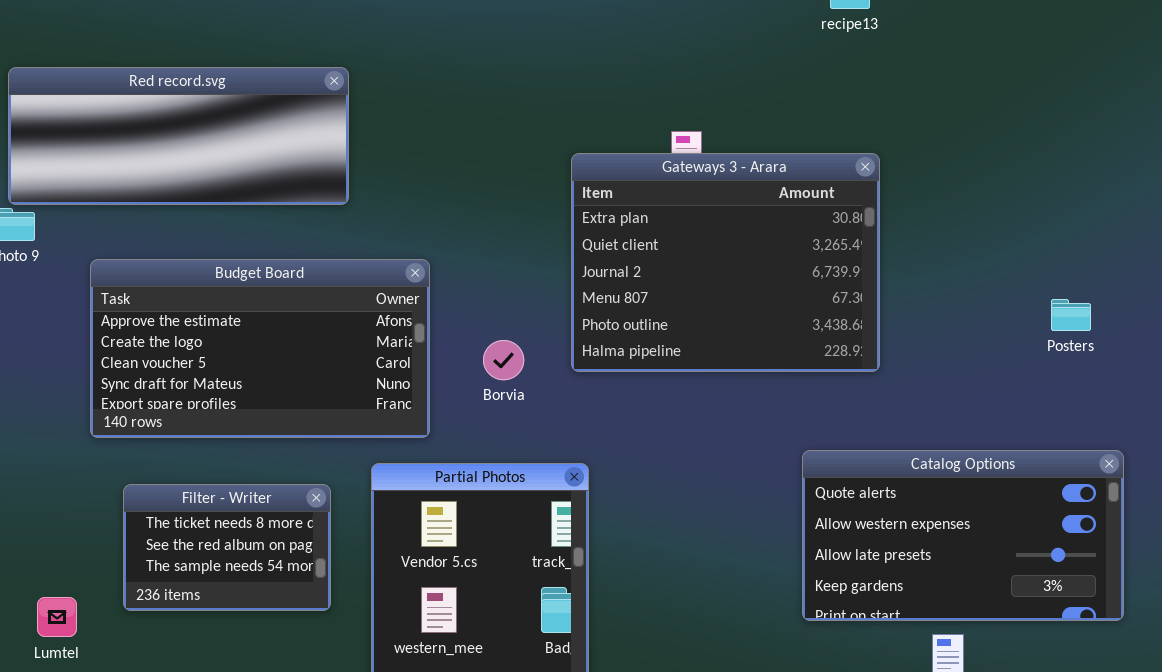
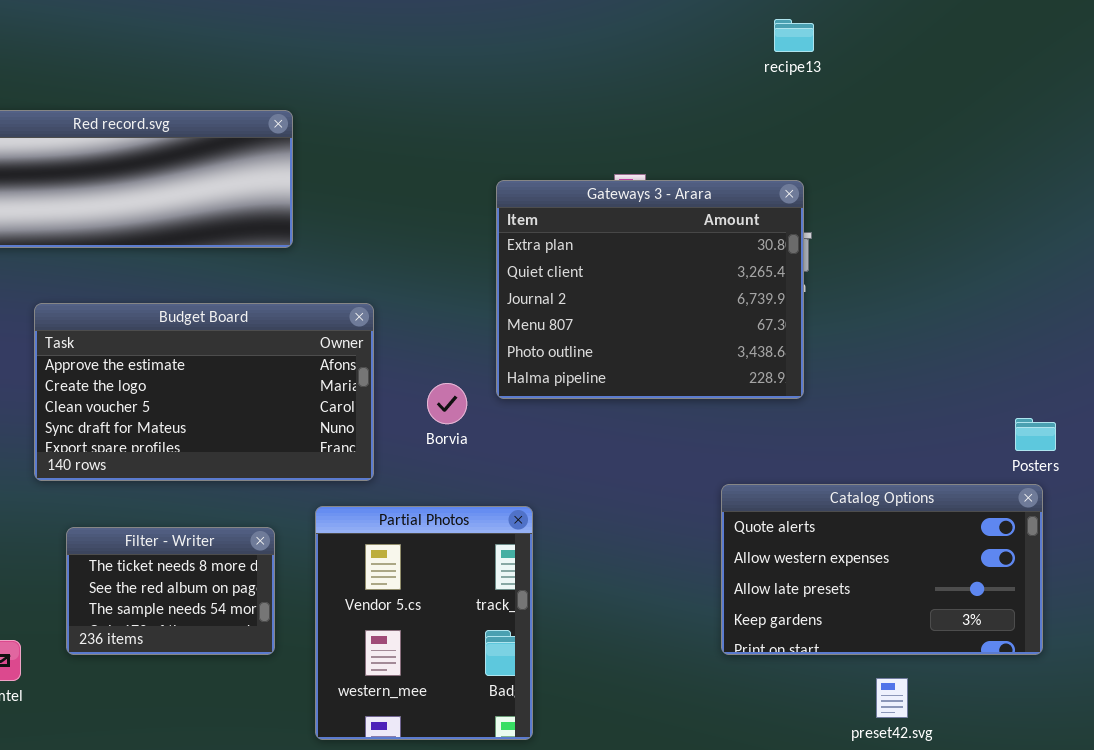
Gateways 3 - Arara: [571,153,880,372] -> [496,180,804,399], moved
Posters: [1051,299,1091,331] -> [1015,418,1056,451], moved
Catalog Options: [802,450,1124,621] -> [721,484,1043,655], moved

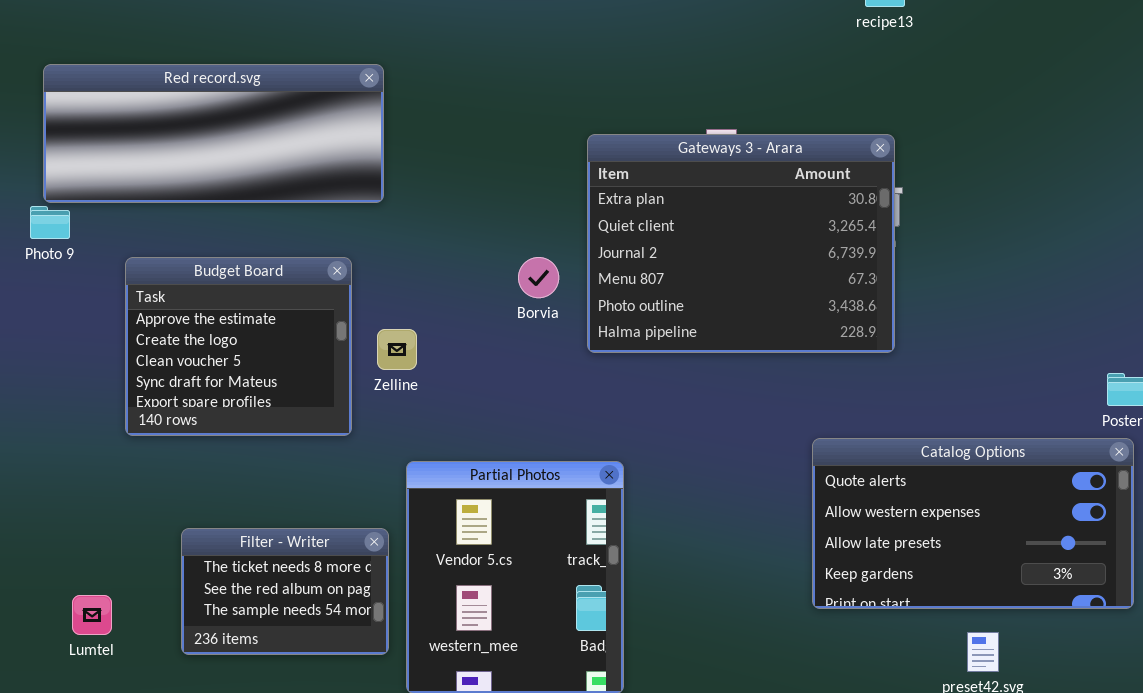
Budget Board: [34,303,374,481] -> [125,257,352,436], resized
Borvia: [427,383,467,424] -> [518,257,559,298], moved
Filter - Writer: [66,527,275,655] -> [181,528,389,655], moved

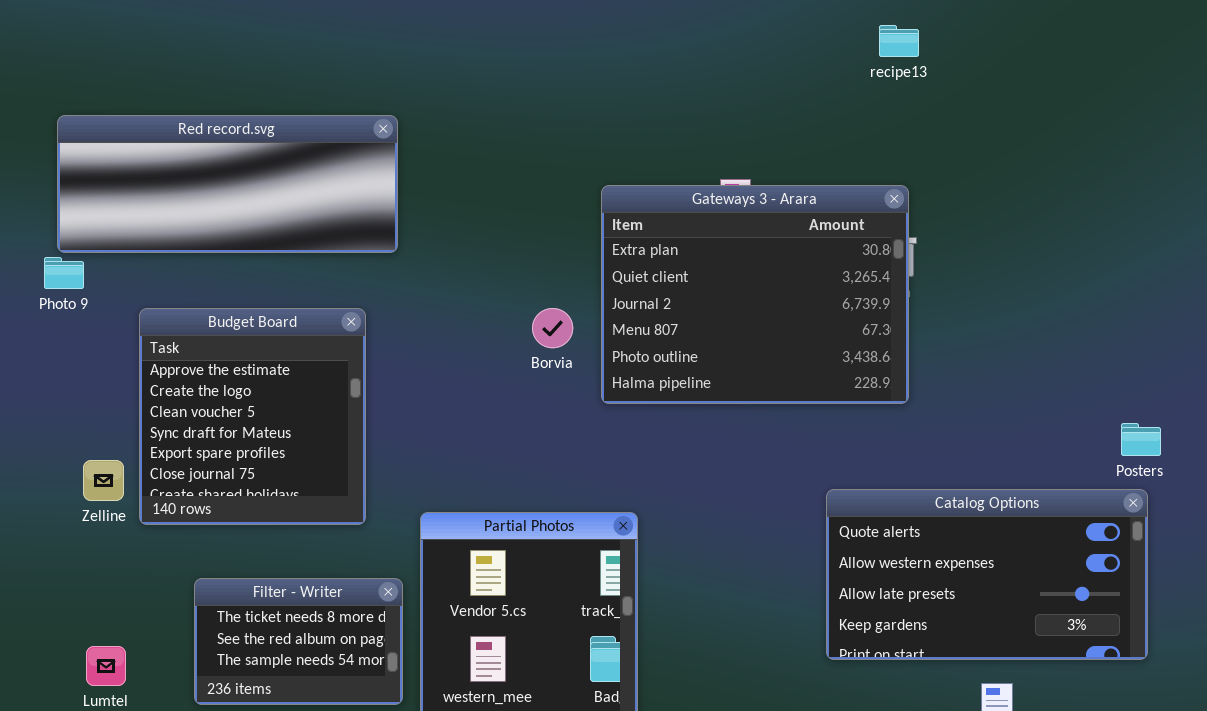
Budget Board: [125,257,352,436] -> [139,308,366,525], resized
Zelline: [377,329,417,370] -> [83,460,124,501], moved

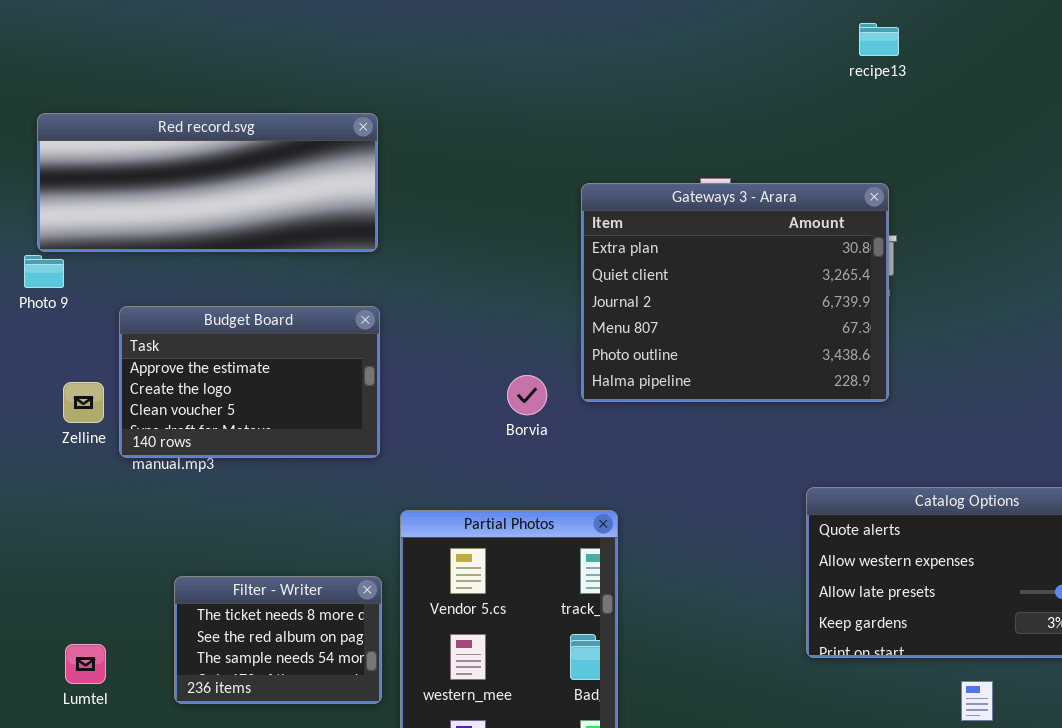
Budget Board: [139,308,366,525] -> [119,306,380,458], resized
Borvia: [532,308,573,348] -> [507,375,547,415], moved
Zelline: [83,460,124,501] -> [63,382,104,423], moved

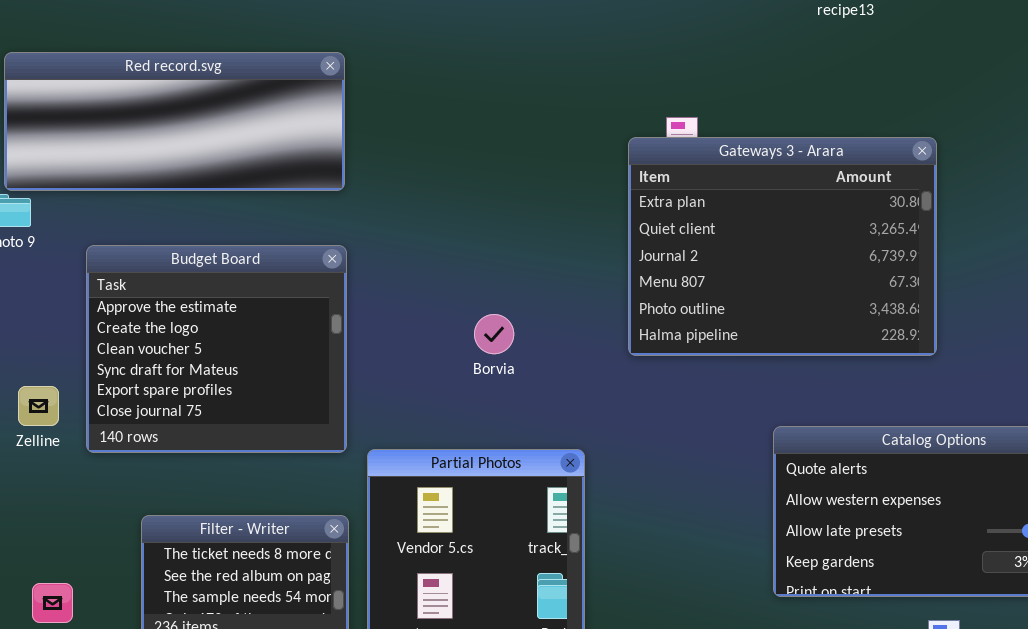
Gateways 3 - Arara: [581,183,889,402] -> [628,137,937,356], moved
Budget Board: [119,306,380,458] -> [86,245,347,453], resized
Zelline: [63,382,104,423] -> [18,386,59,426], moved

